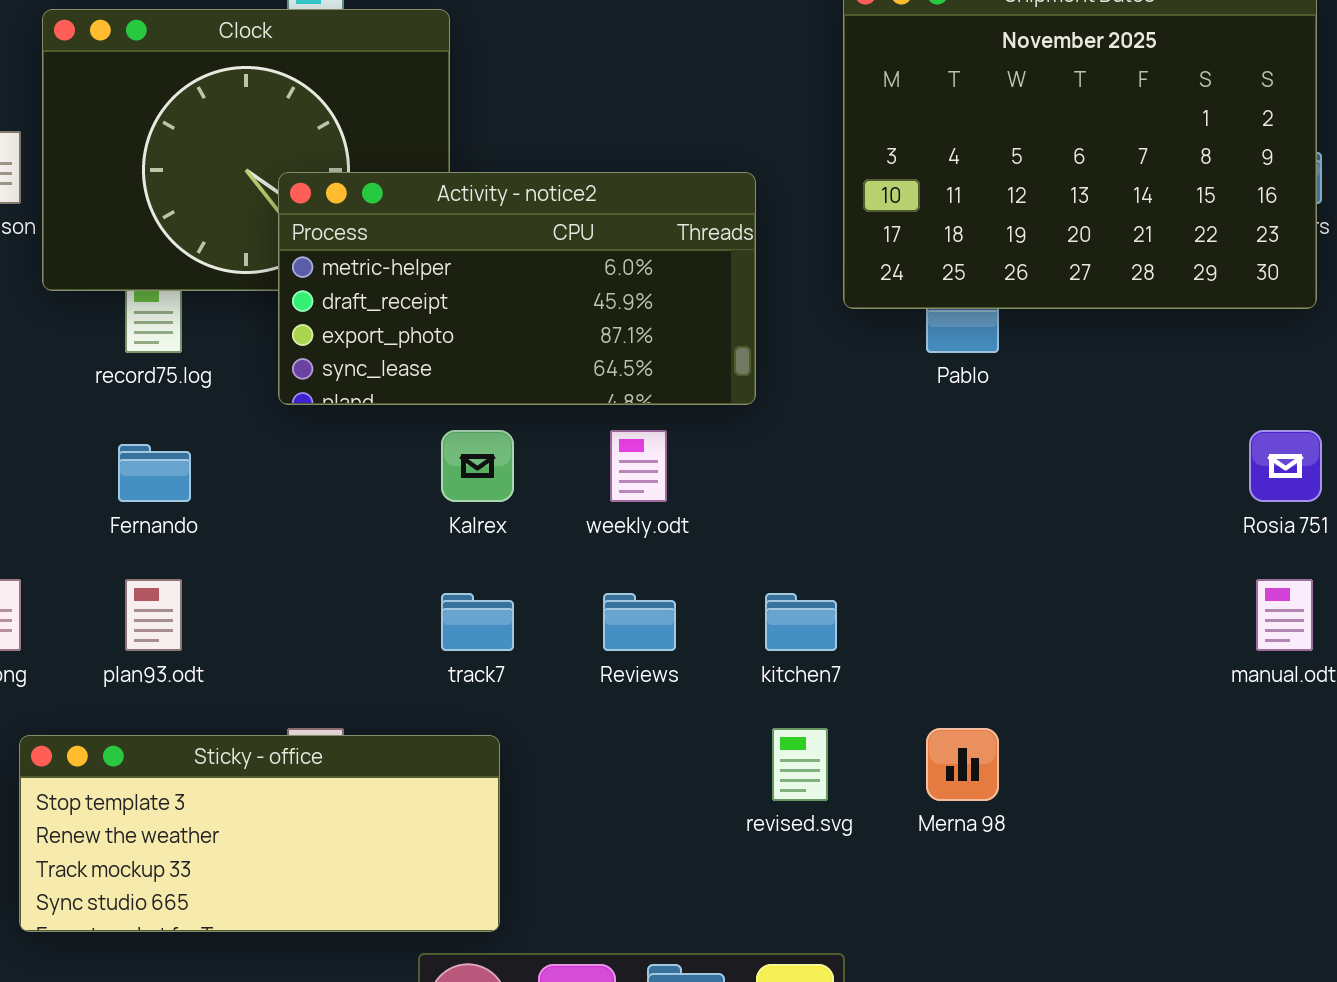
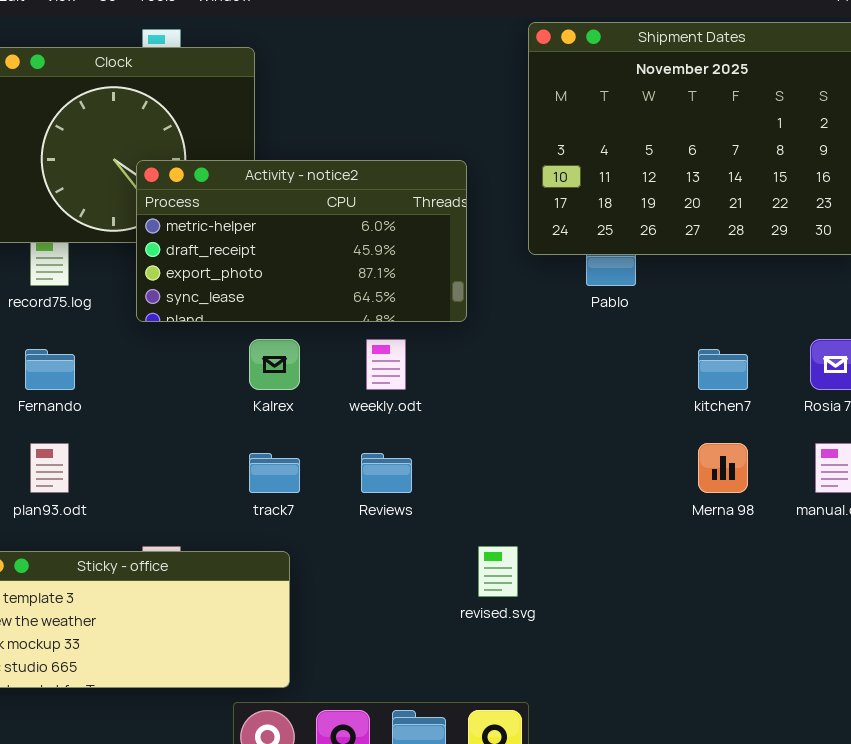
kitchen7: [765,593,837,651] -> [698,349,748,390], moved
Merna 98: [926,728,999,801] -> [698,443,748,493], moved

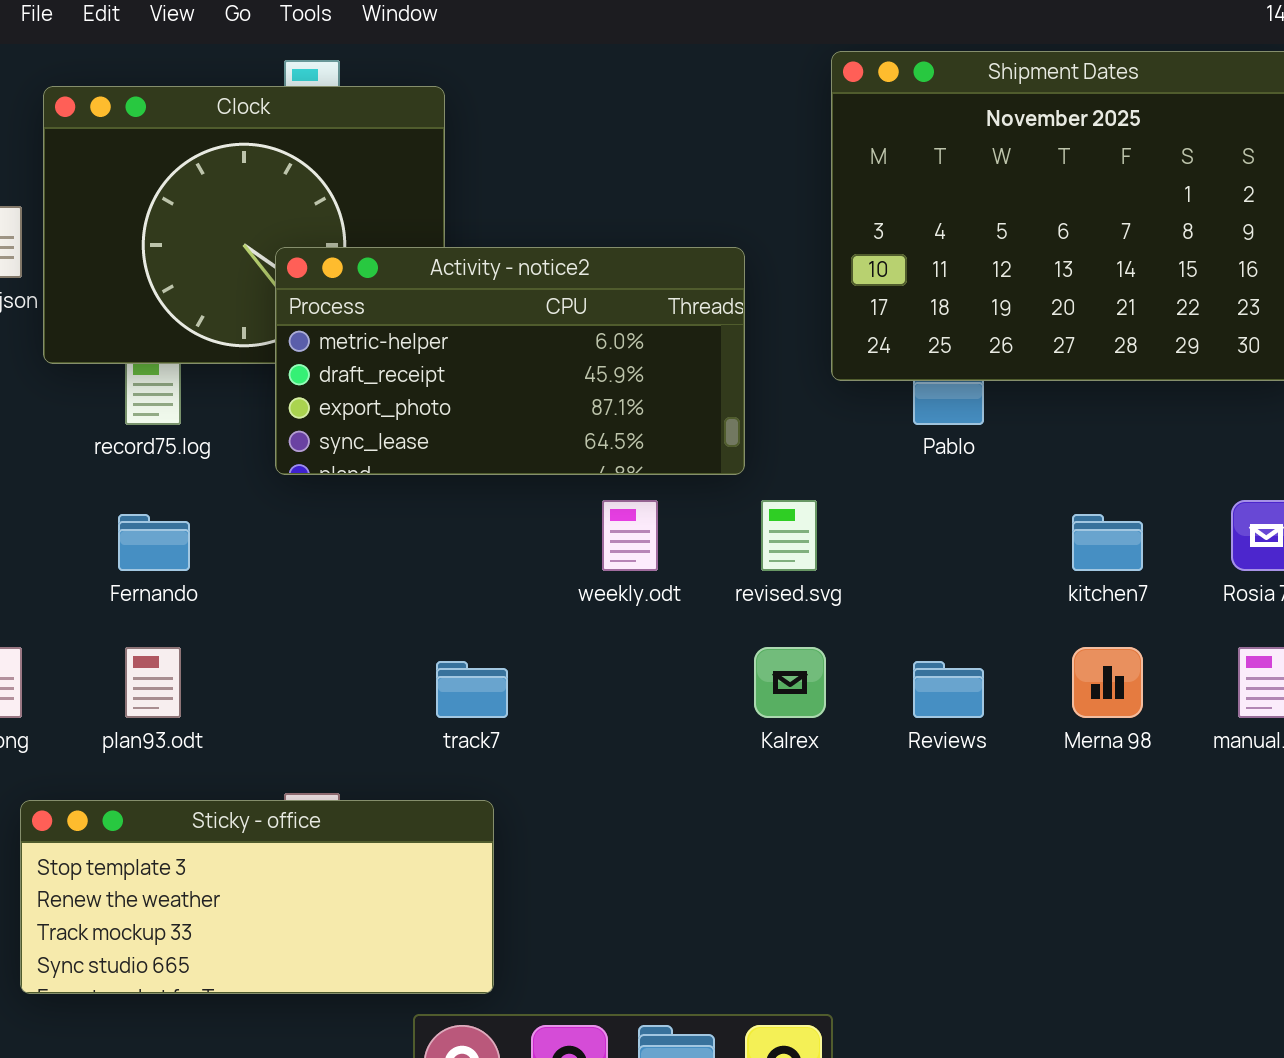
Kalrex: [249,339,300,390] -> [754,647,826,718], moved
Reviews: [361,453,412,493] -> [913,661,984,718], moved
revised.svg: [478,546,518,597] -> [761,500,817,571], moved

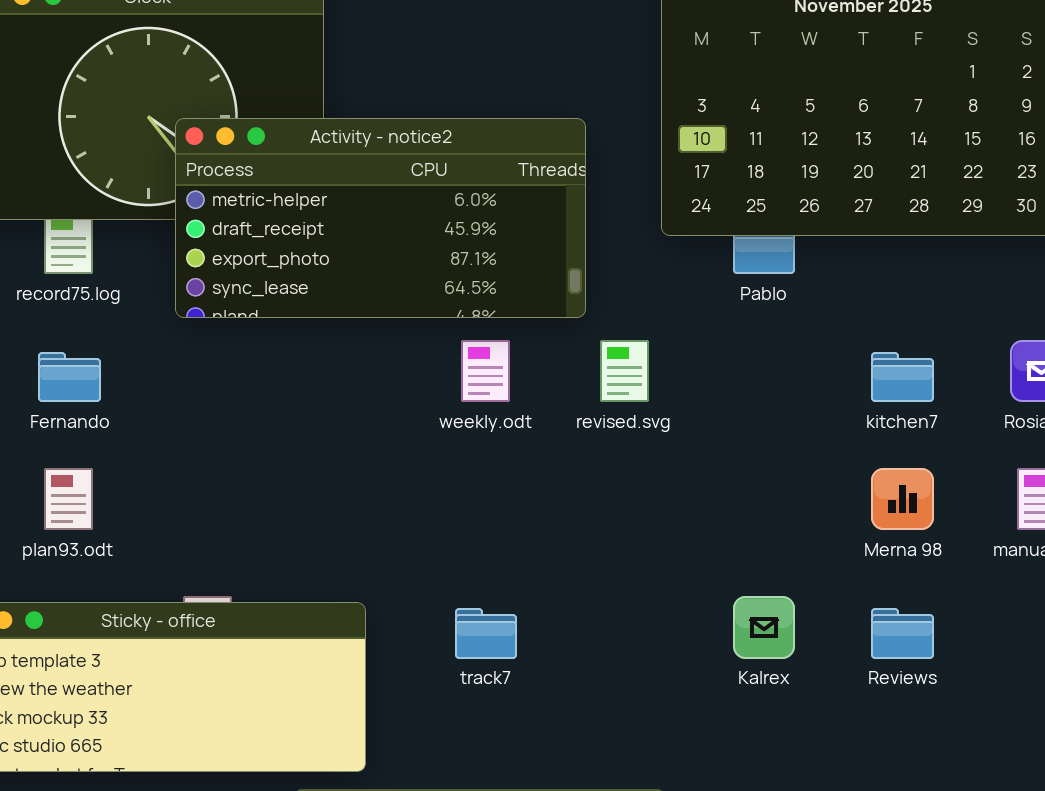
Kalrex: [754,647,826,718] -> [733,596,795,659], moved
track7: [436,661,508,718] -> [455,608,517,659], moved
Reviews: [913,661,984,718] -> [871,608,934,659], moved

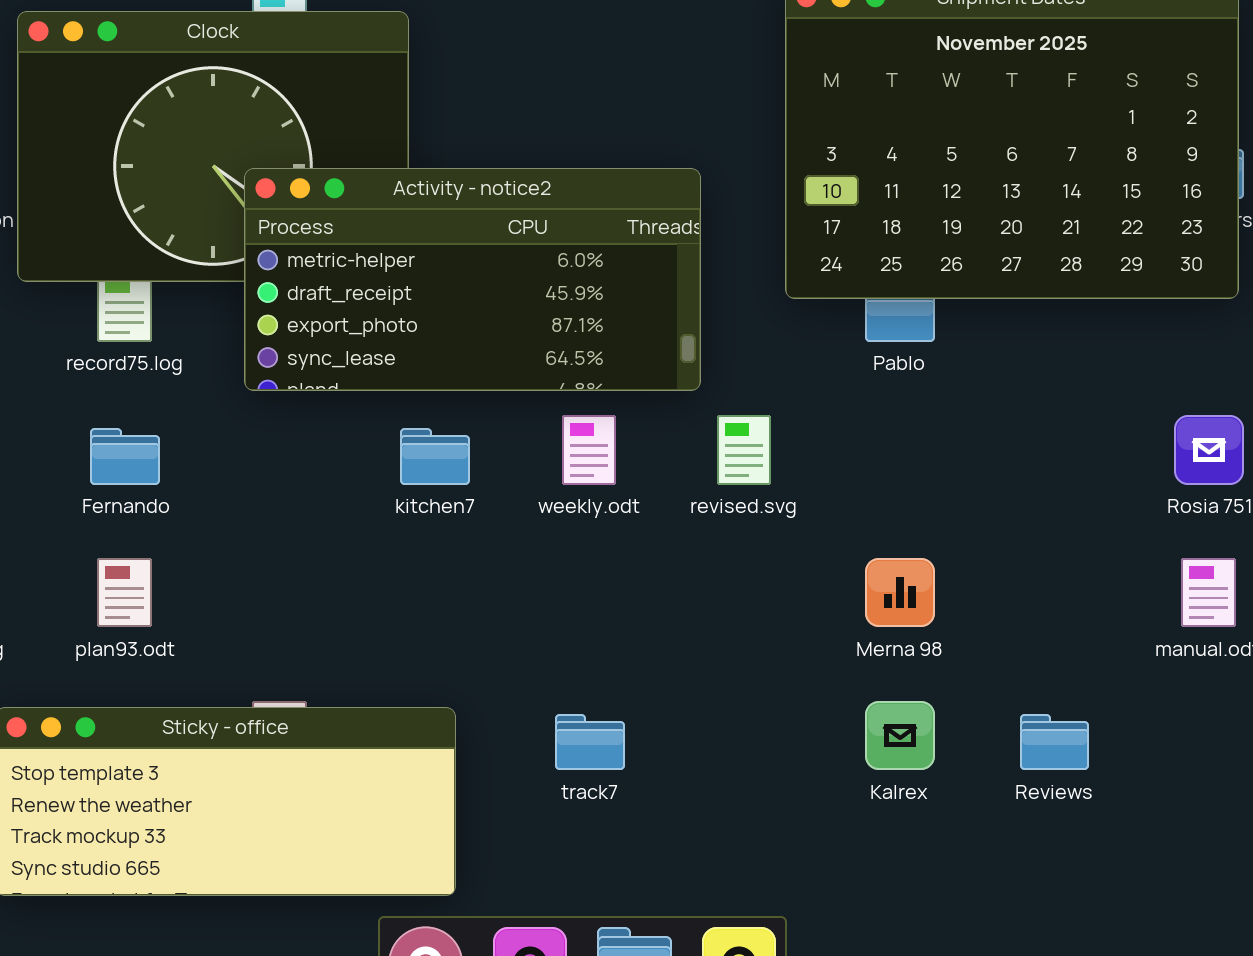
kitchen7: [871,352,934,402] -> [400,428,470,485], moved
Merna 98: [871,468,934,530] -> [865,558,935,627], moved

